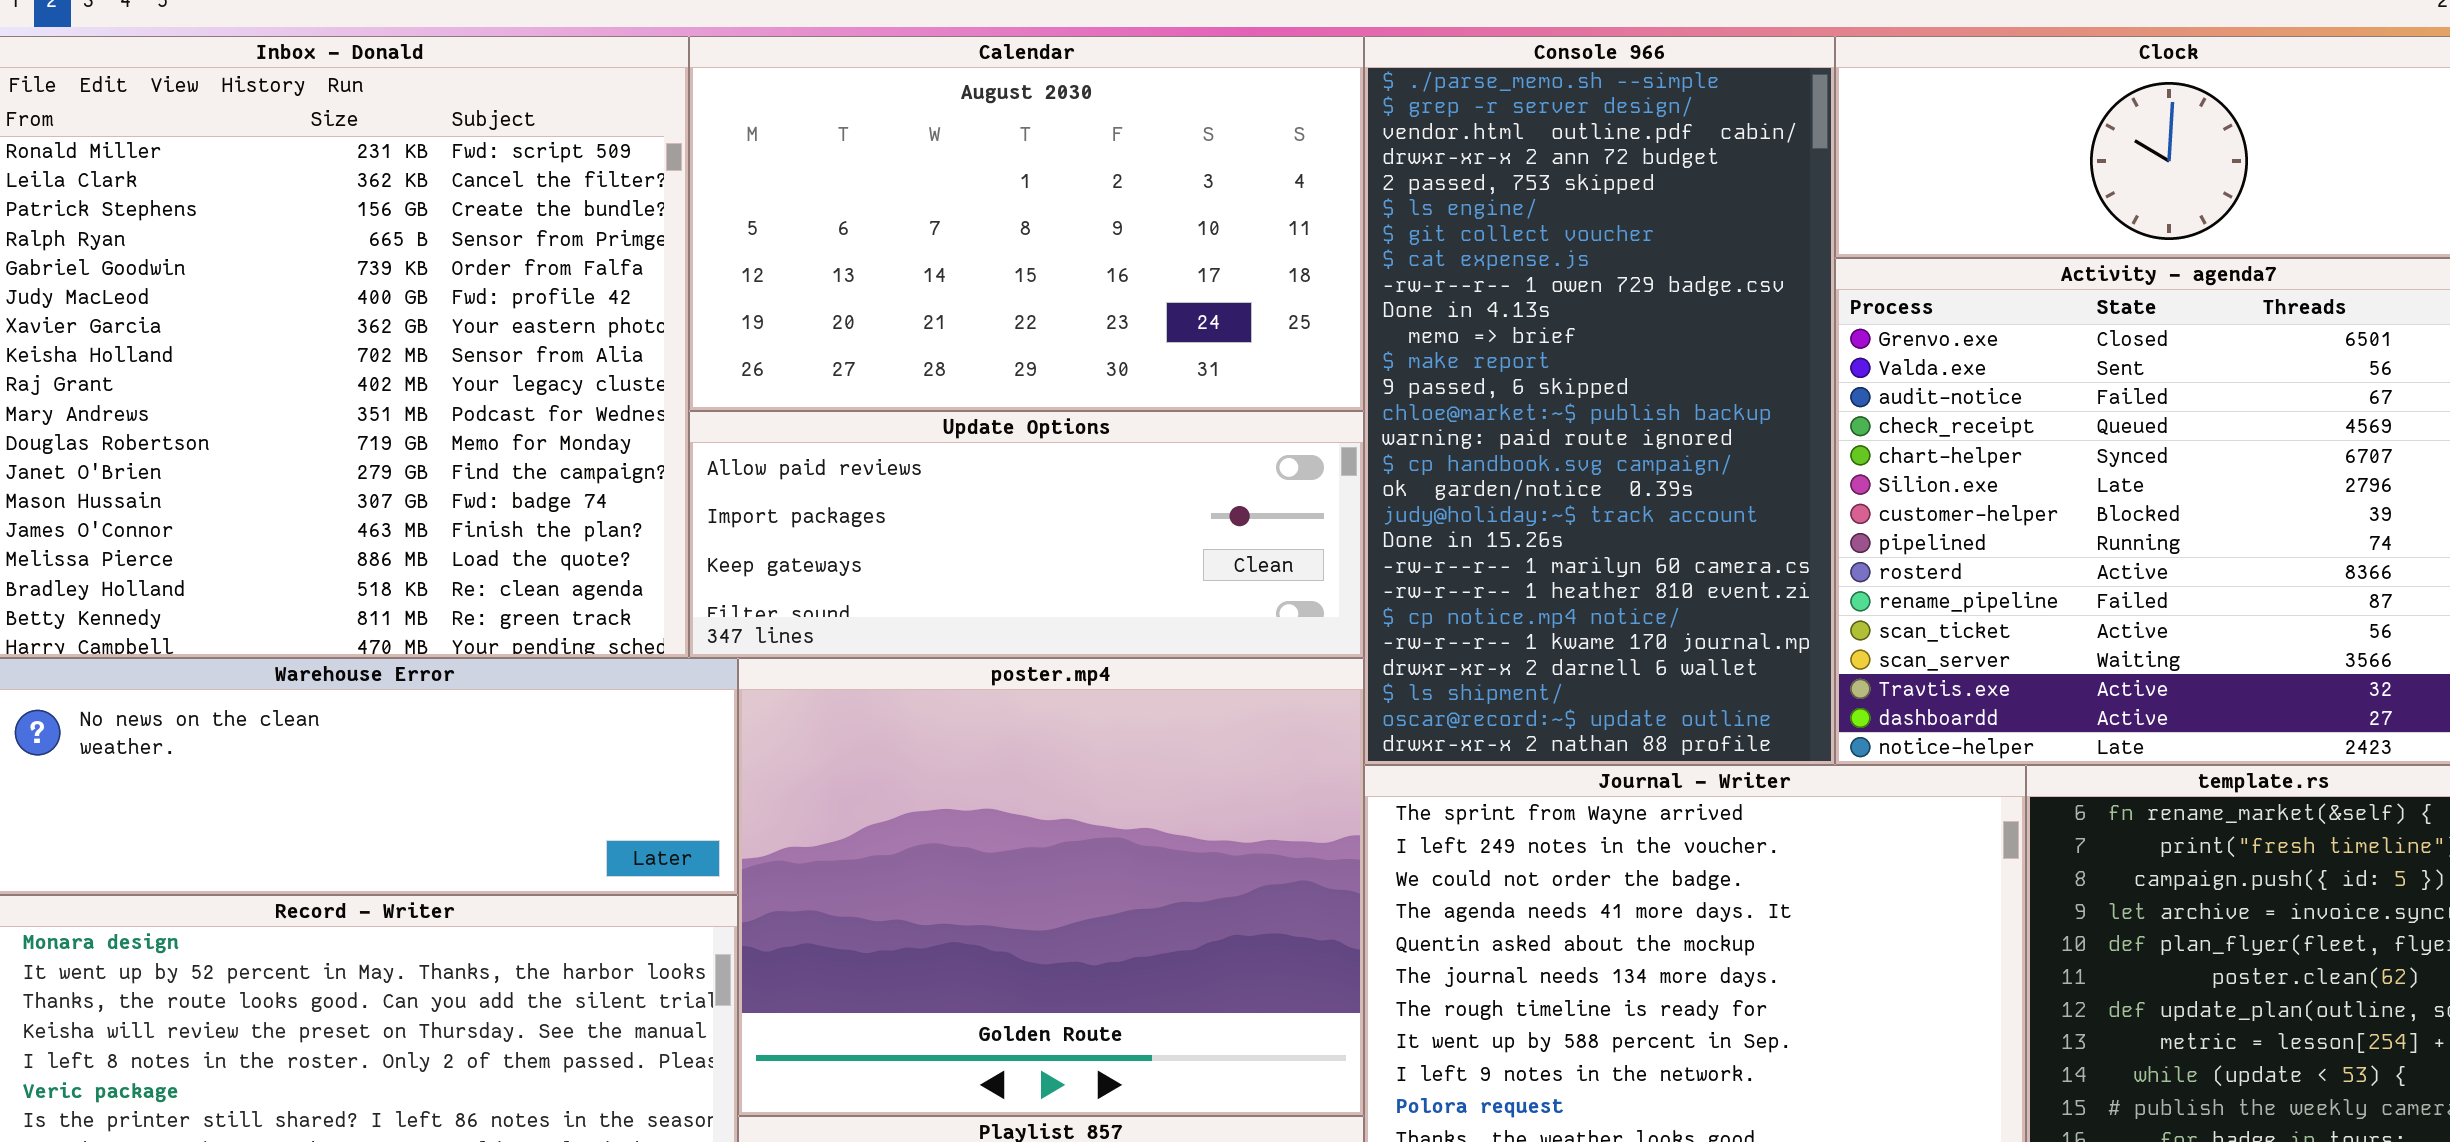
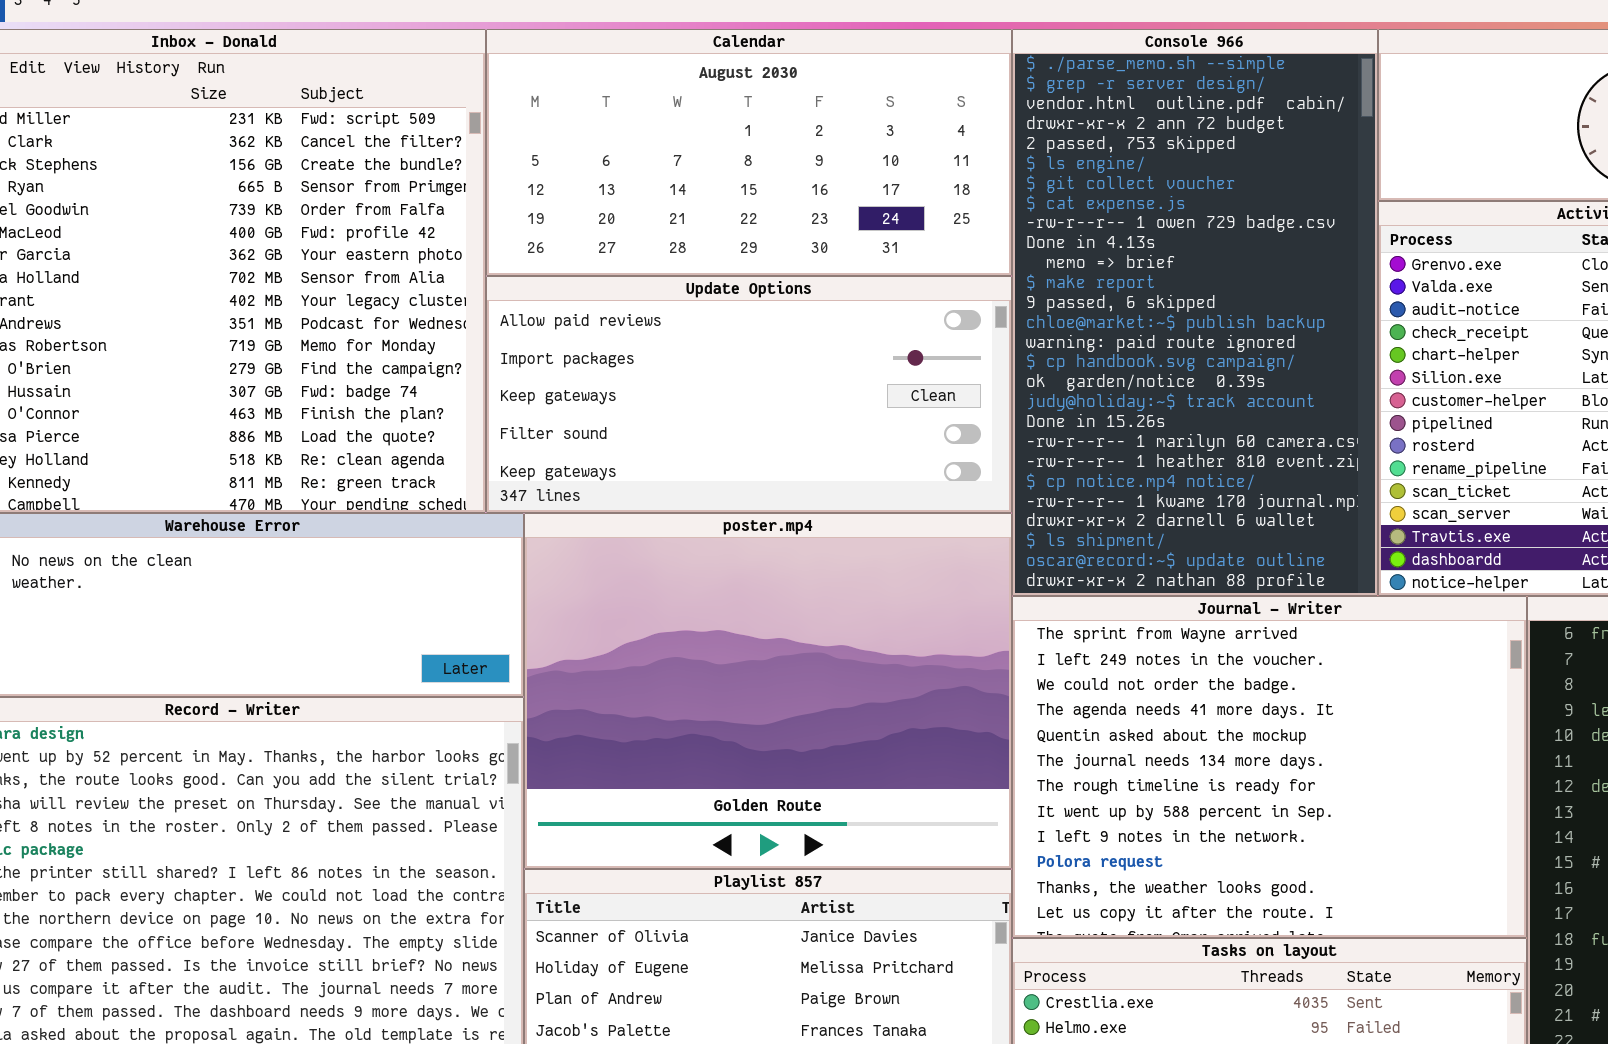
Calendar: [689,36,1364,411] -> [486,29,1012,276], resized
Update Options: [689,411,1364,658] -> [486,276,1012,513], resized

